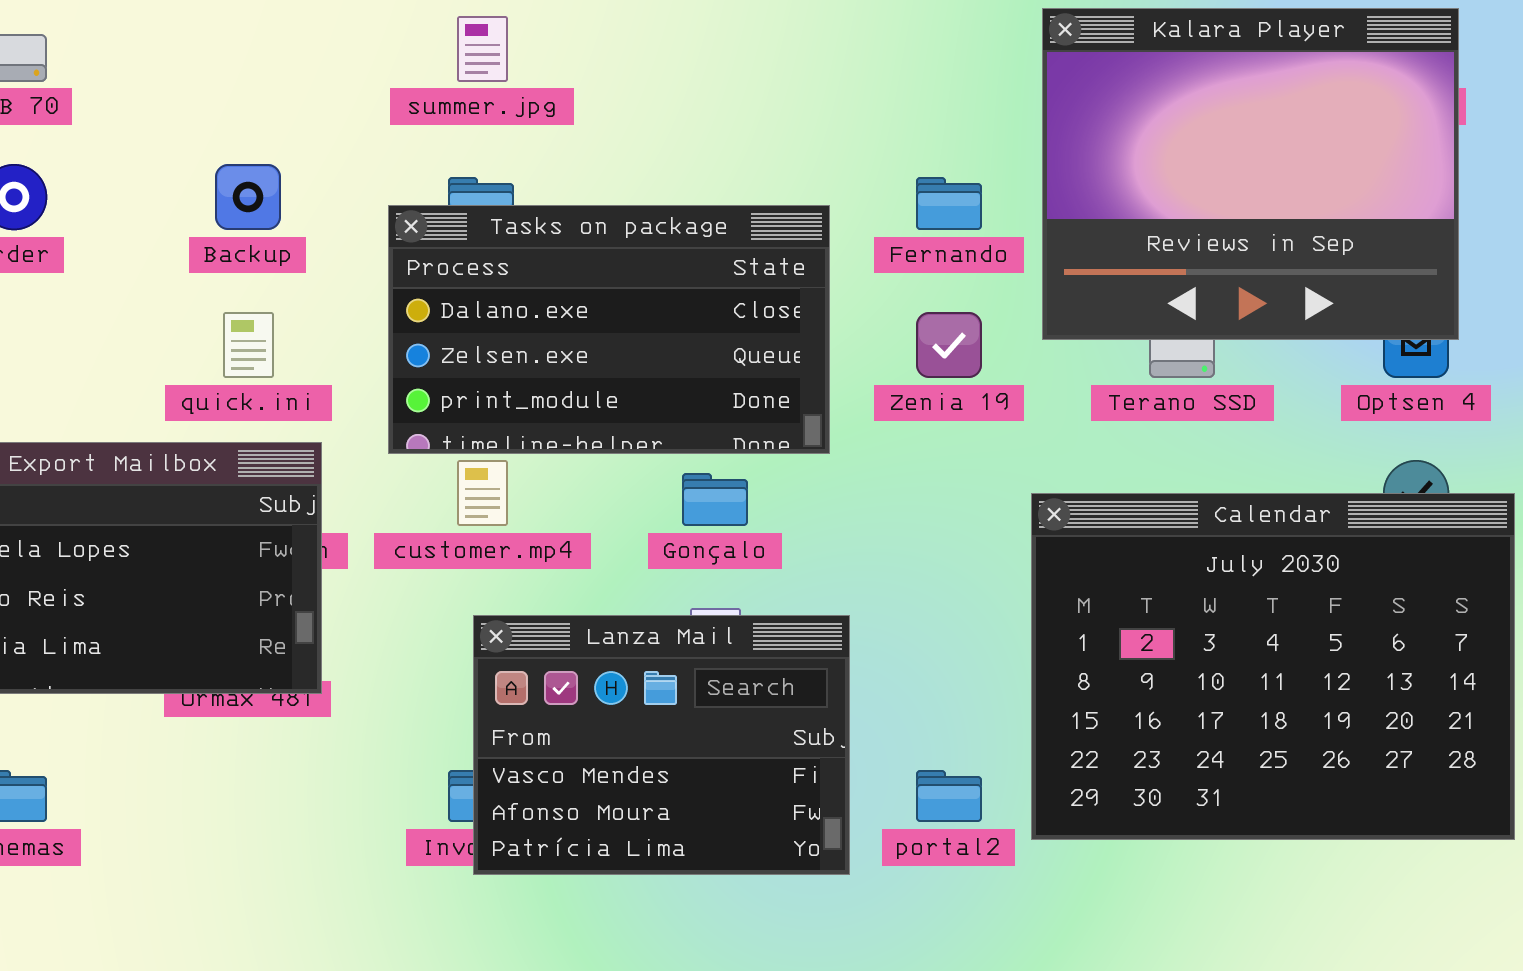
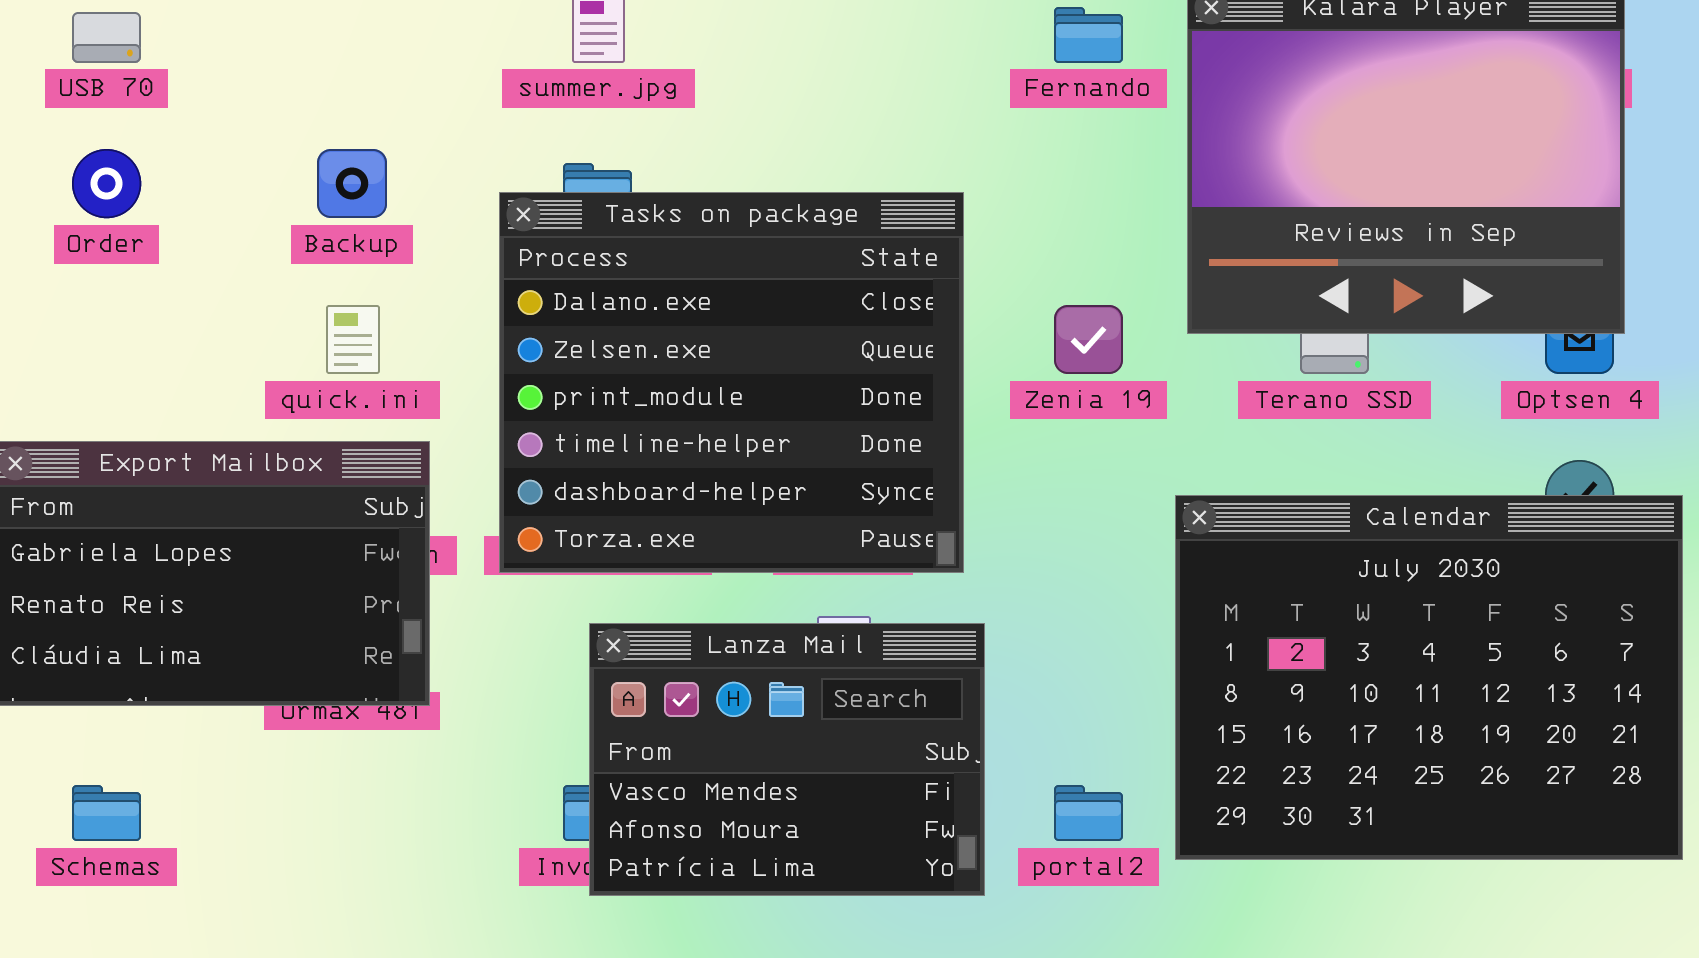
Fernando: [916,177,982,230] -> [1054,7,1123,63], moved
Tasks on package: [388,205,830,454] -> [499,192,964,573], resized

